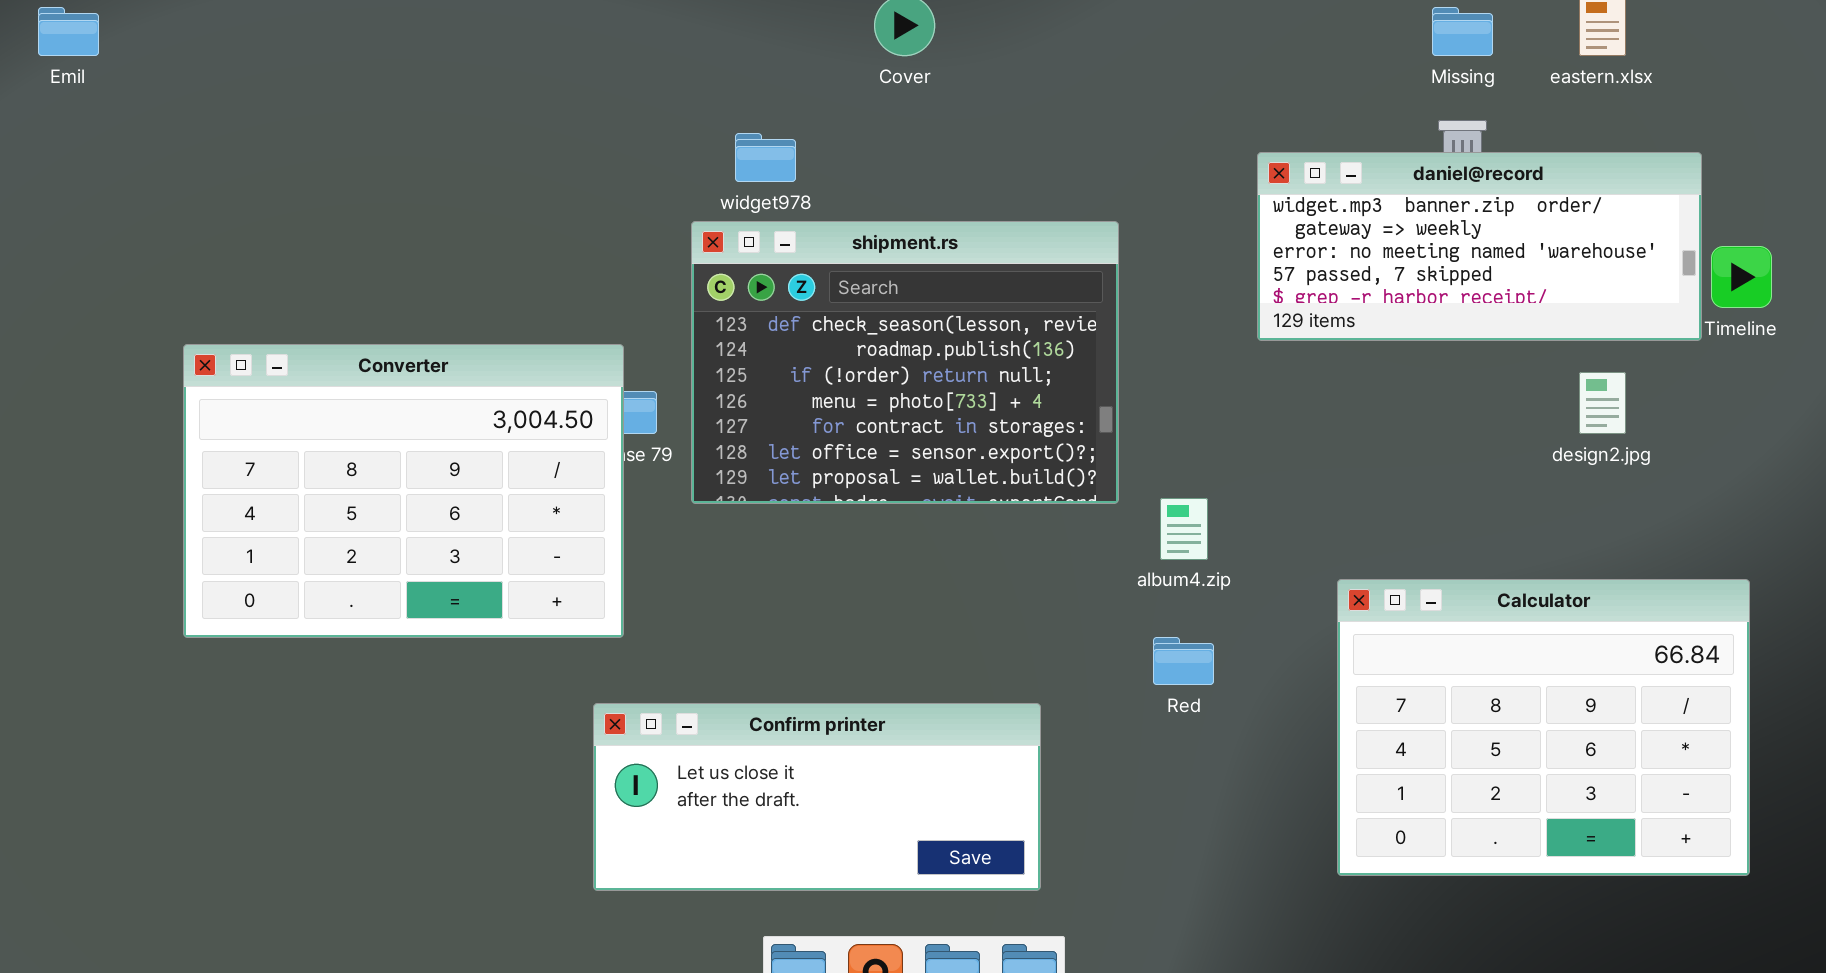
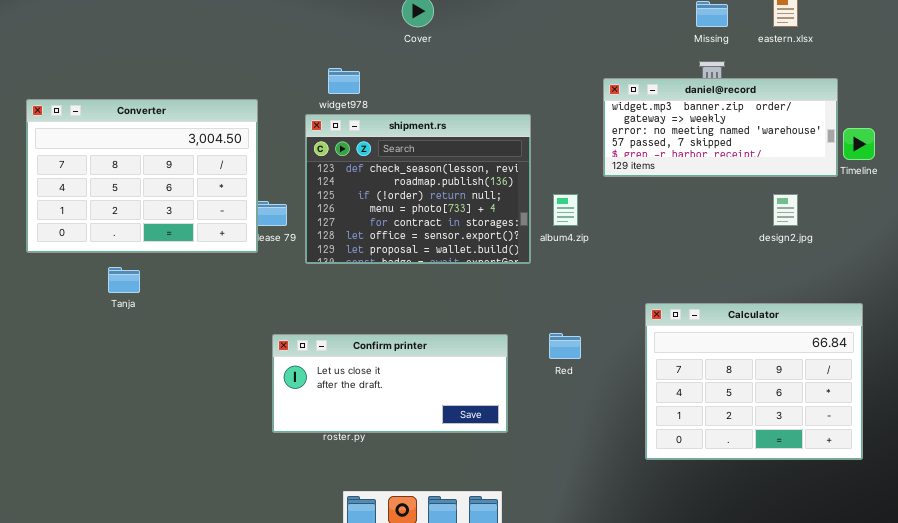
Converter: [183,344,624,638] -> [26,99,258,253], moved
album4.zip: [1160,498,1208,560] -> [553,194,578,226], moved
Confirm printer: [593,703,1041,891] -> [272,334,508,433], moved

